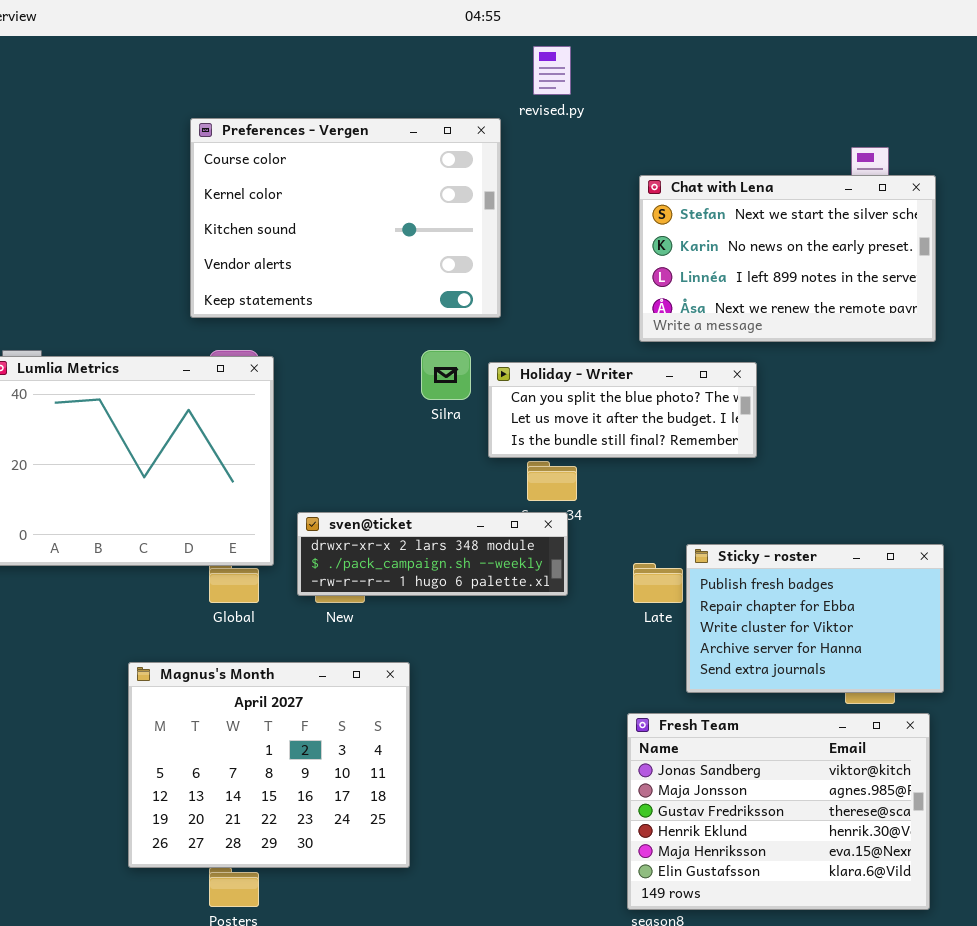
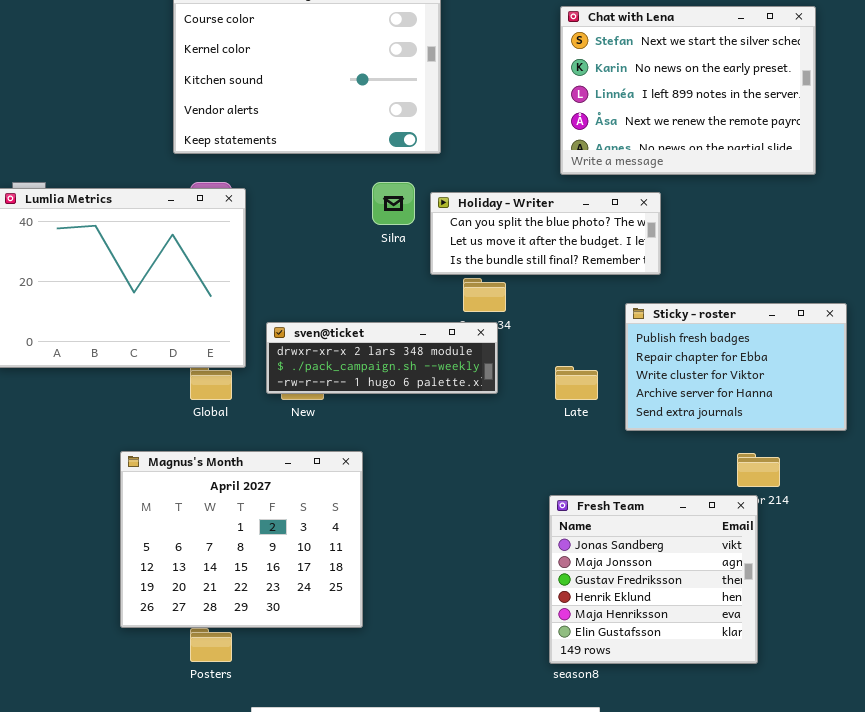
Chat with Lena: [639,175,936,342] -> [560,6,816,175], resized
Sticky - roster: [686,544,944,693] -> [625,303,847,431], moved
Fresh Team: [627,713,930,910] -> [549,495,758,664], resized

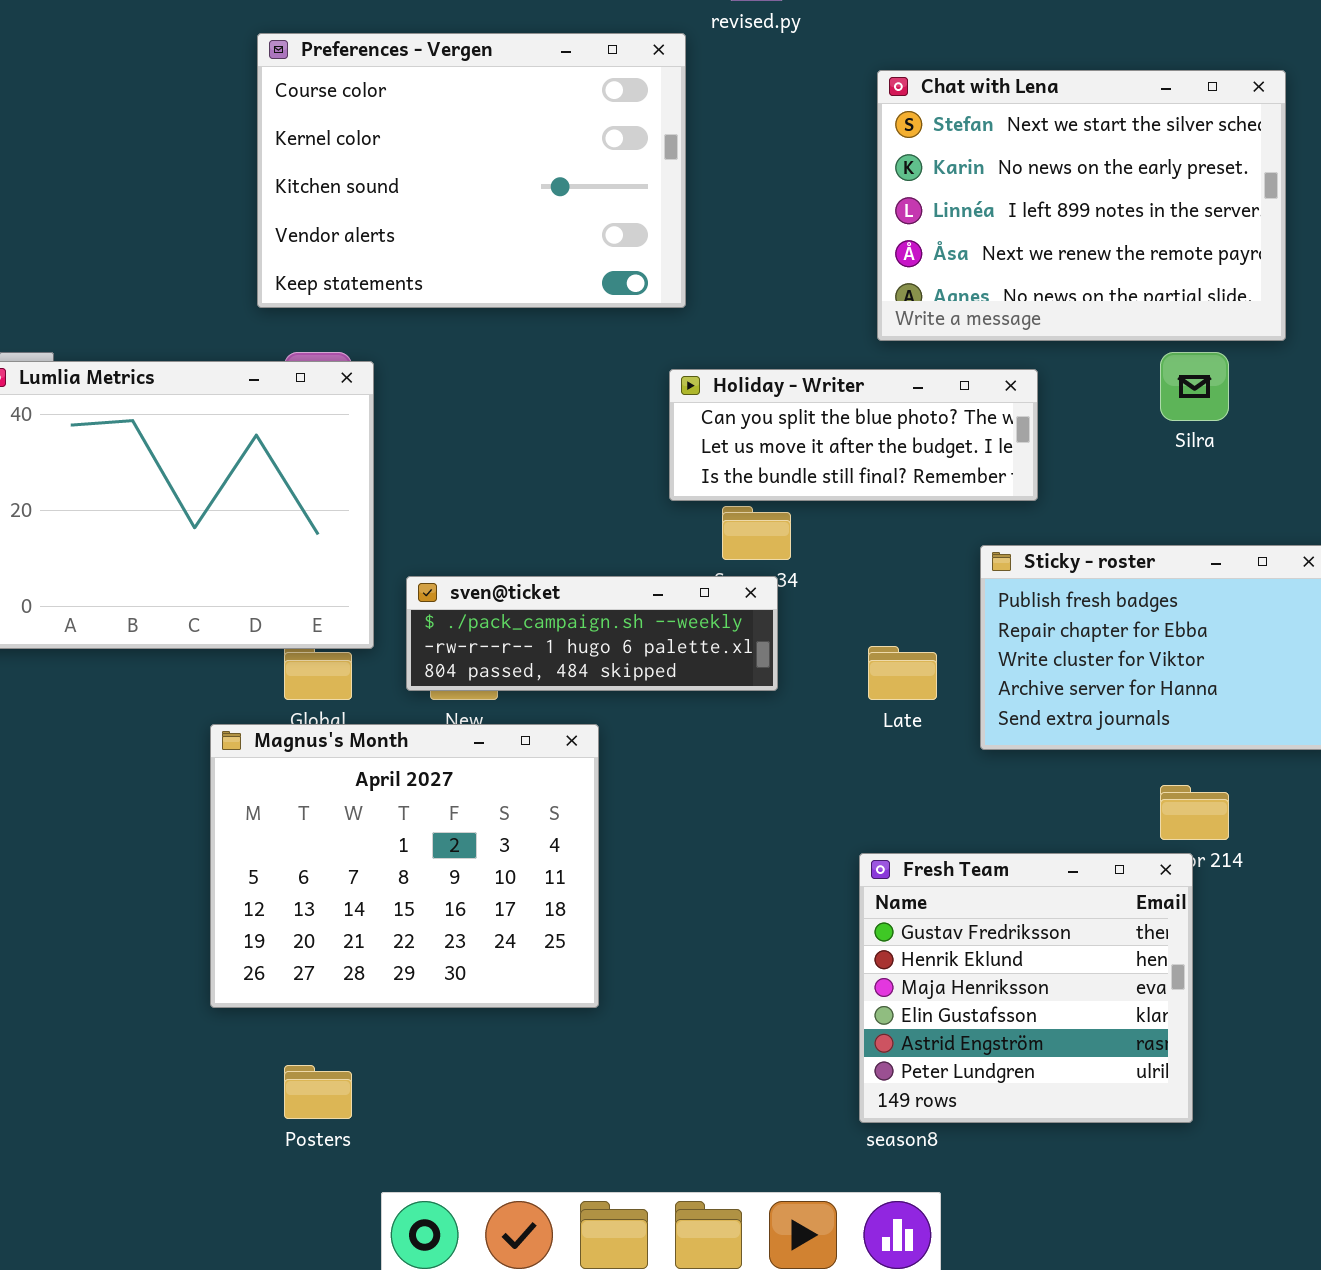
Silra: [372,182,415,225] -> [1160,352,1229,421], moved
sven@ticket: [266,322,498,394] -> [406,576,778,691], scrolled down 1 row
Magnus's Month: [120,451,363,628] -> [210,724,599,1008], moved
Fresh Team: [549,495,758,664] -> [859,853,1193,1123], scrolled down 2 rows

